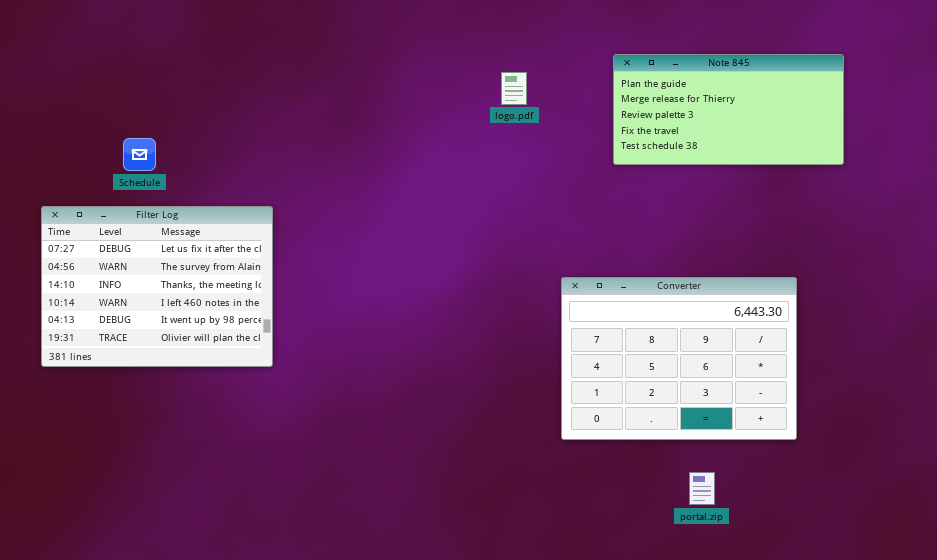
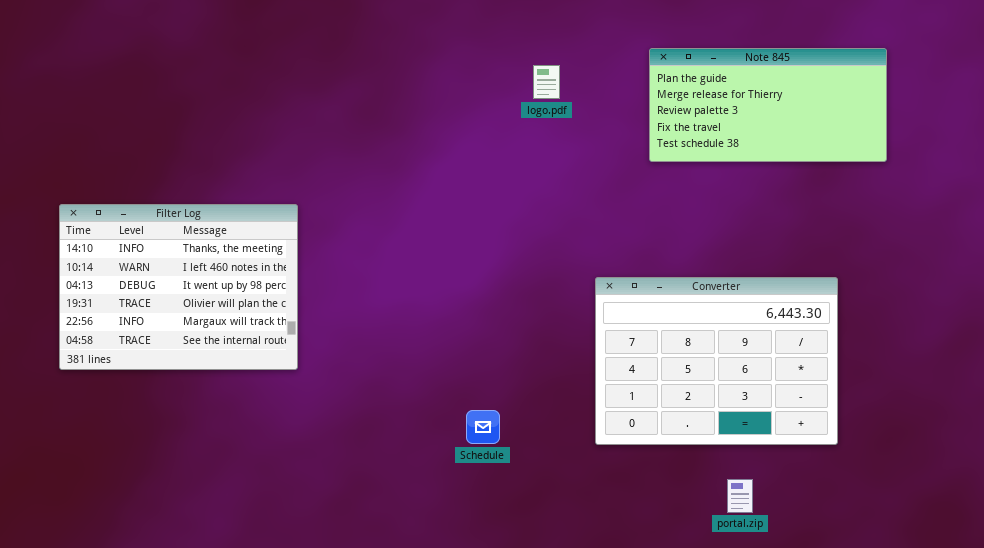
Schedule: [123,138,156,171] -> [466,410,500,444], moved
Filter Log: [41,206,273,367] -> [59,204,298,370], scrolled down 2 rows

